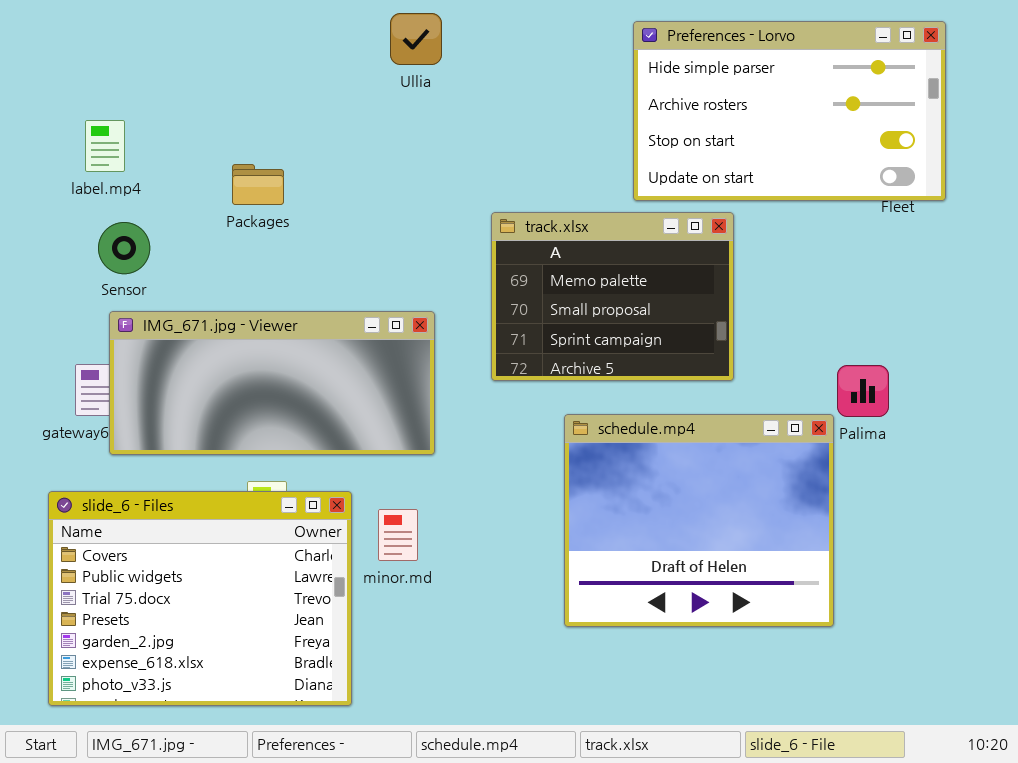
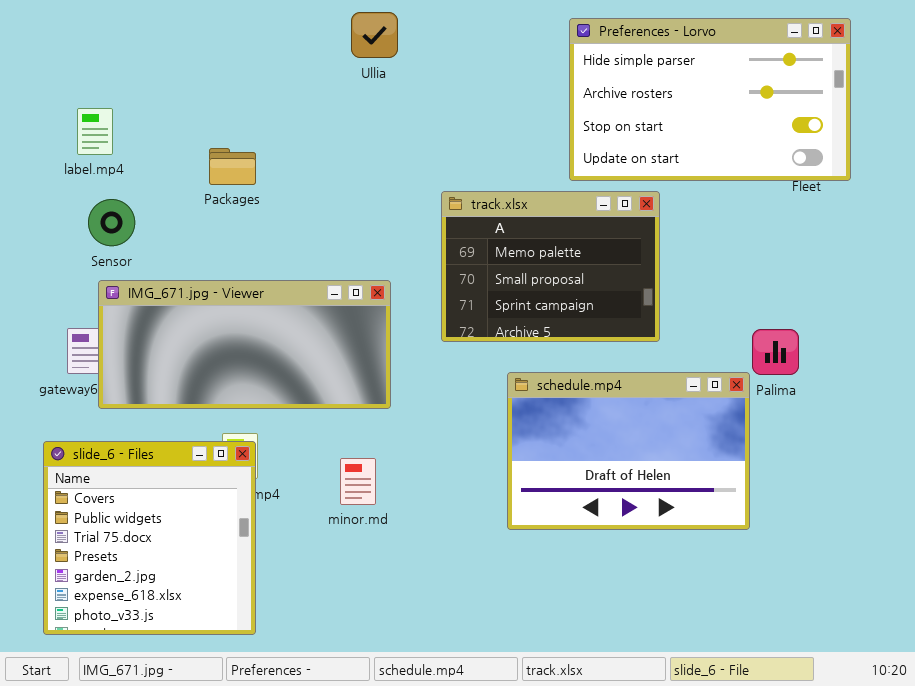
schedule.mp4: [564,414,834,627] -> [507,372,750,530], resized
slide_6 - Files: [48,491,352,706] -> [43,441,256,635], resized

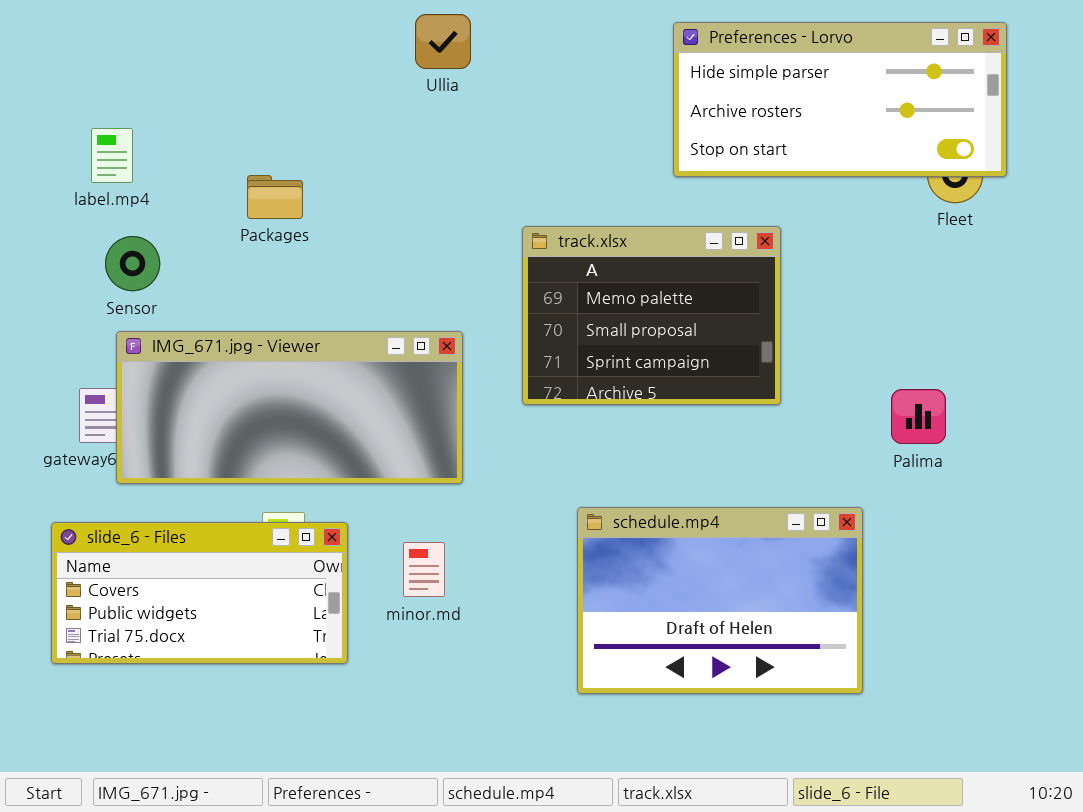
Preferences - Lorvo: [569,18,851,181] -> [673,22,1007,177], resized
schedule.mp4: [507,372,750,530] -> [577,507,863,694], moved
slide_6 - Files: [43,441,256,635] -> [51,522,348,664], resized

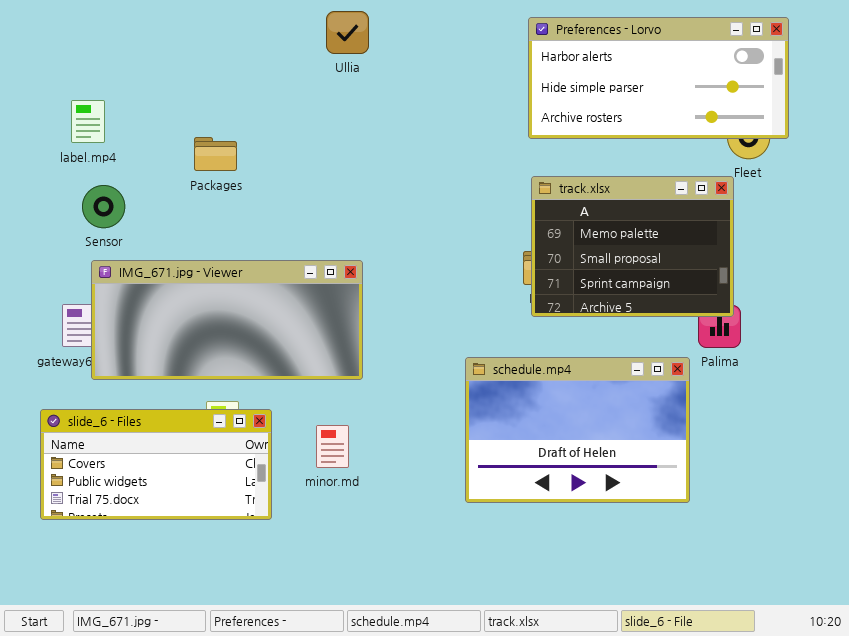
Preferences - Lorvo: [673,22,1007,177] -> [528,17,789,139], scrolled up 1 row
track.xlsx: [522,226,781,405] -> [531,176,734,317], moved
schedule.mp4: [577,507,863,694] -> [465,357,690,503], moved

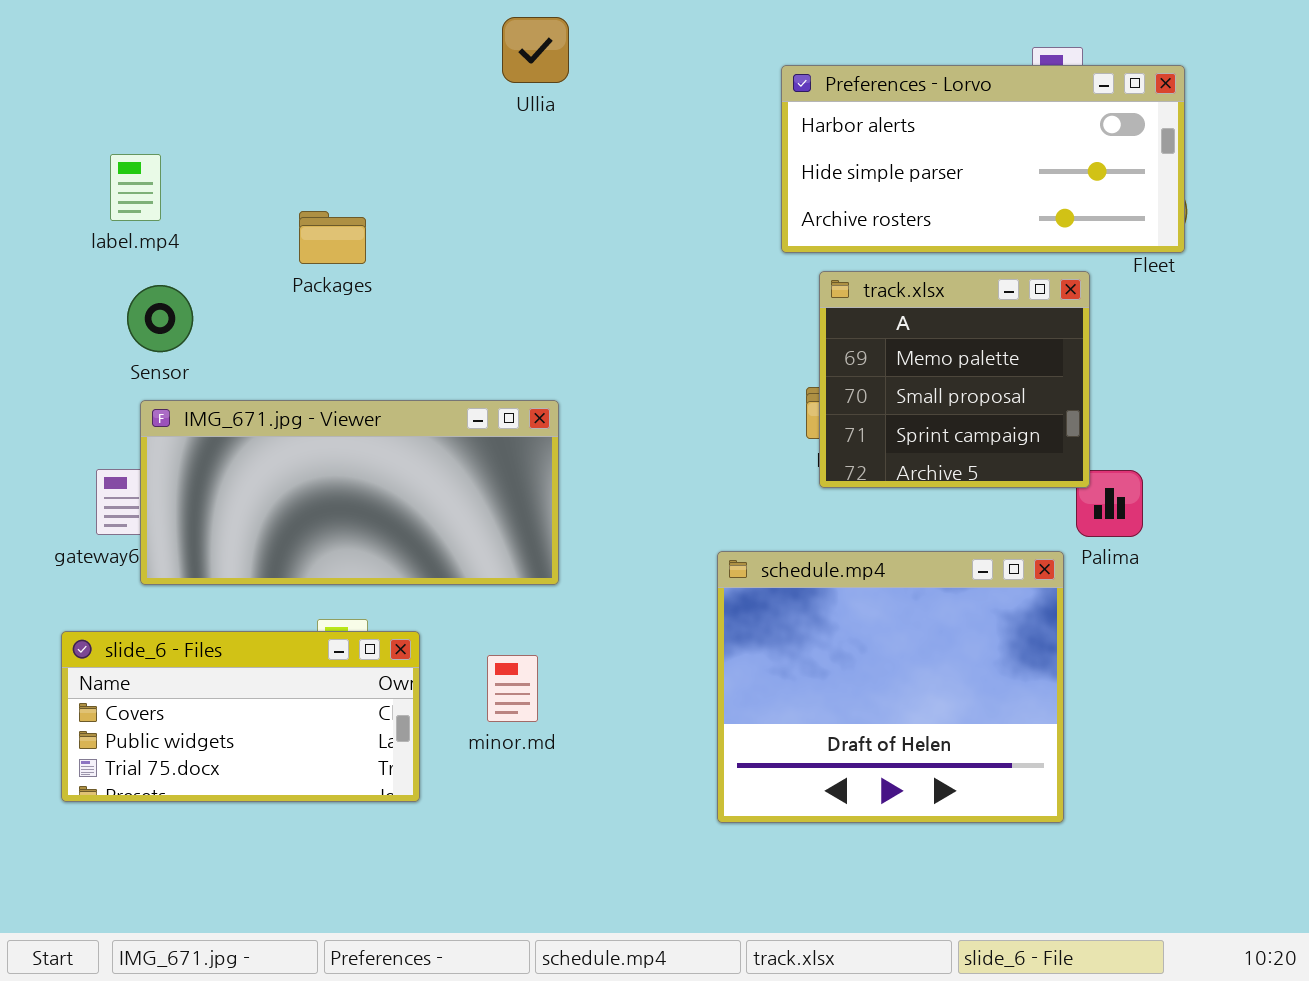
Preferences - Lorvo: [528,17,789,139] -> [781,65,1185,253], moved
track.xlsx: [531,176,734,317] -> [819,271,1090,488], resized
schedule.mp4: [465,357,690,503] -> [717,551,1064,823], resized

